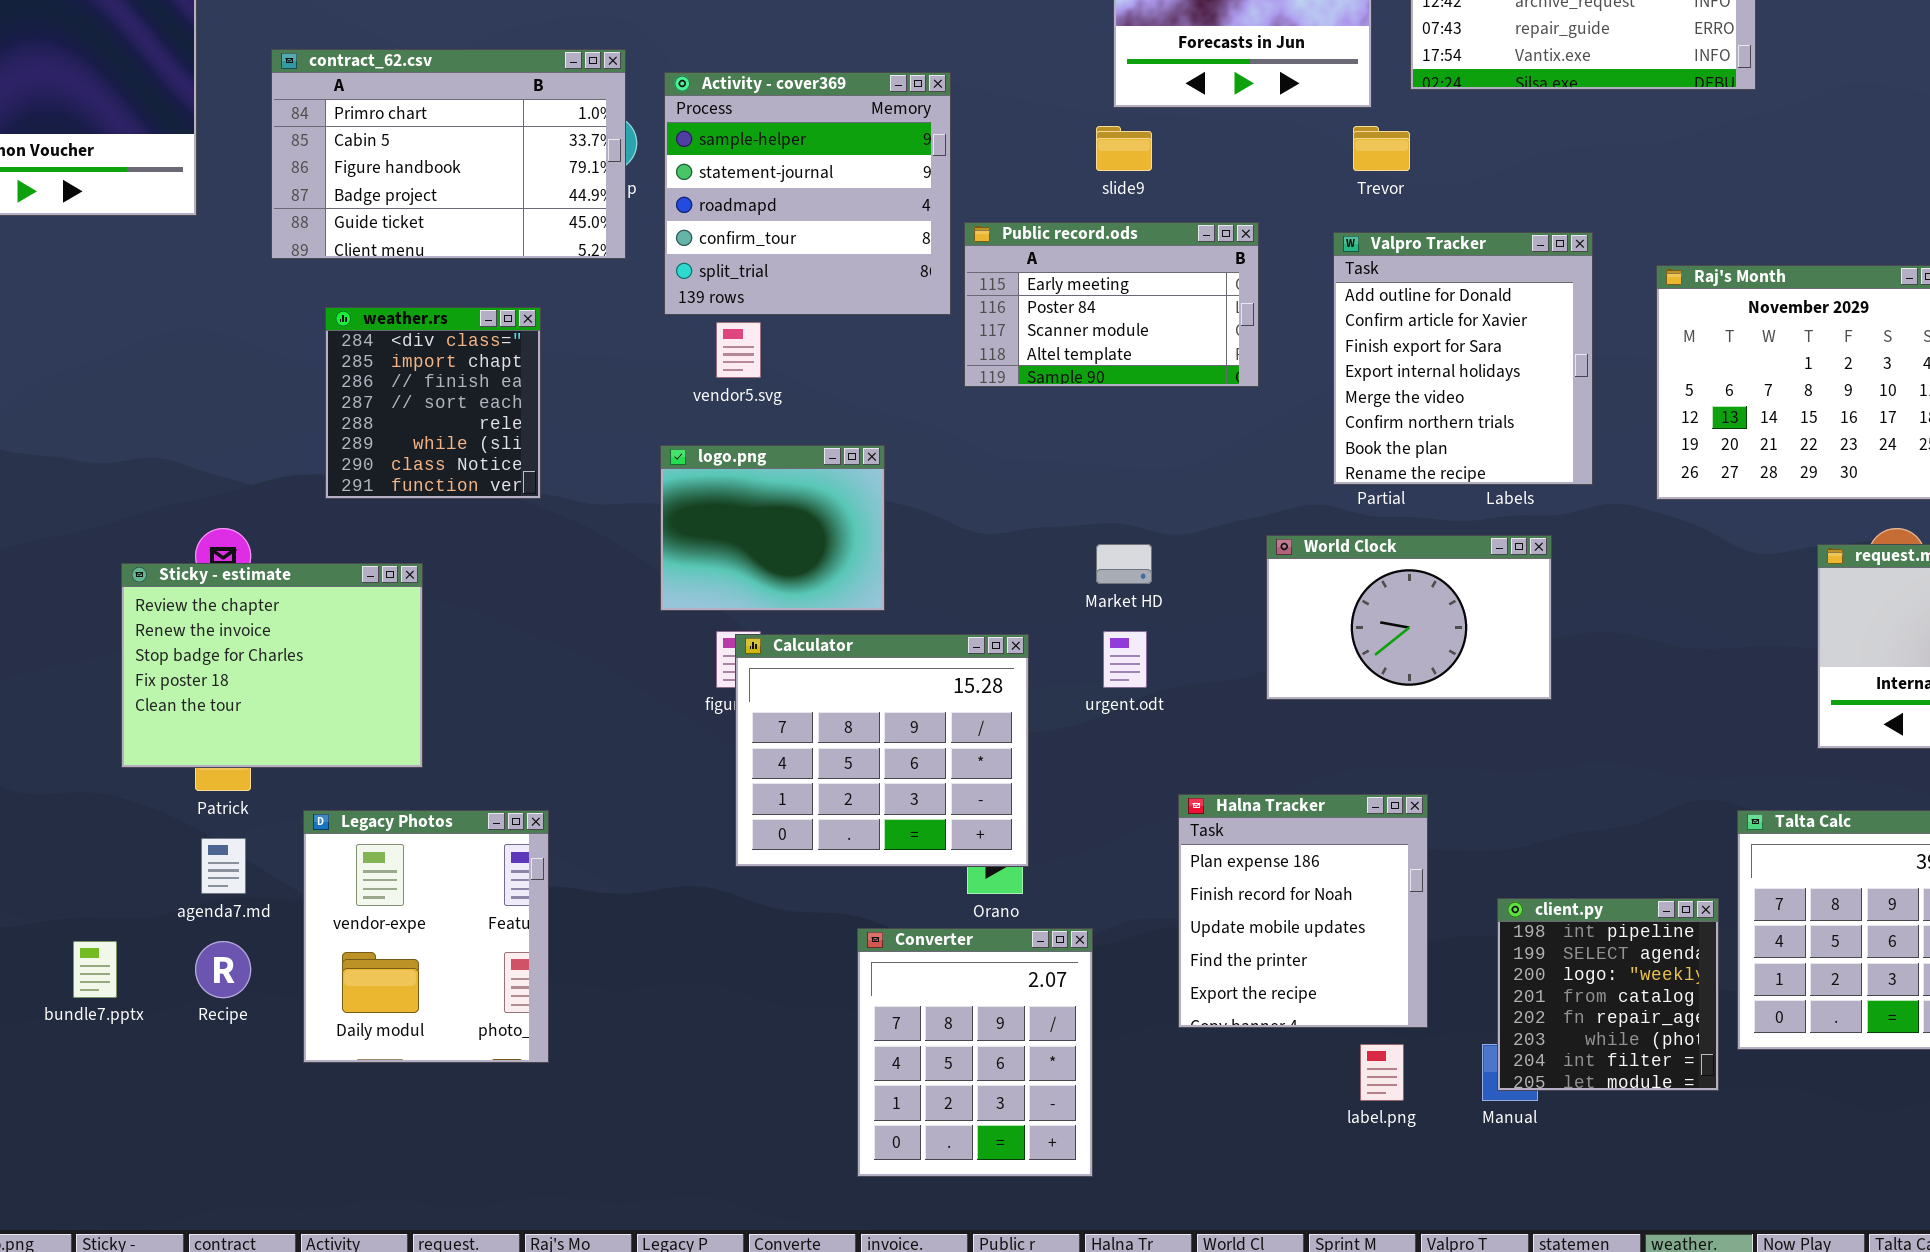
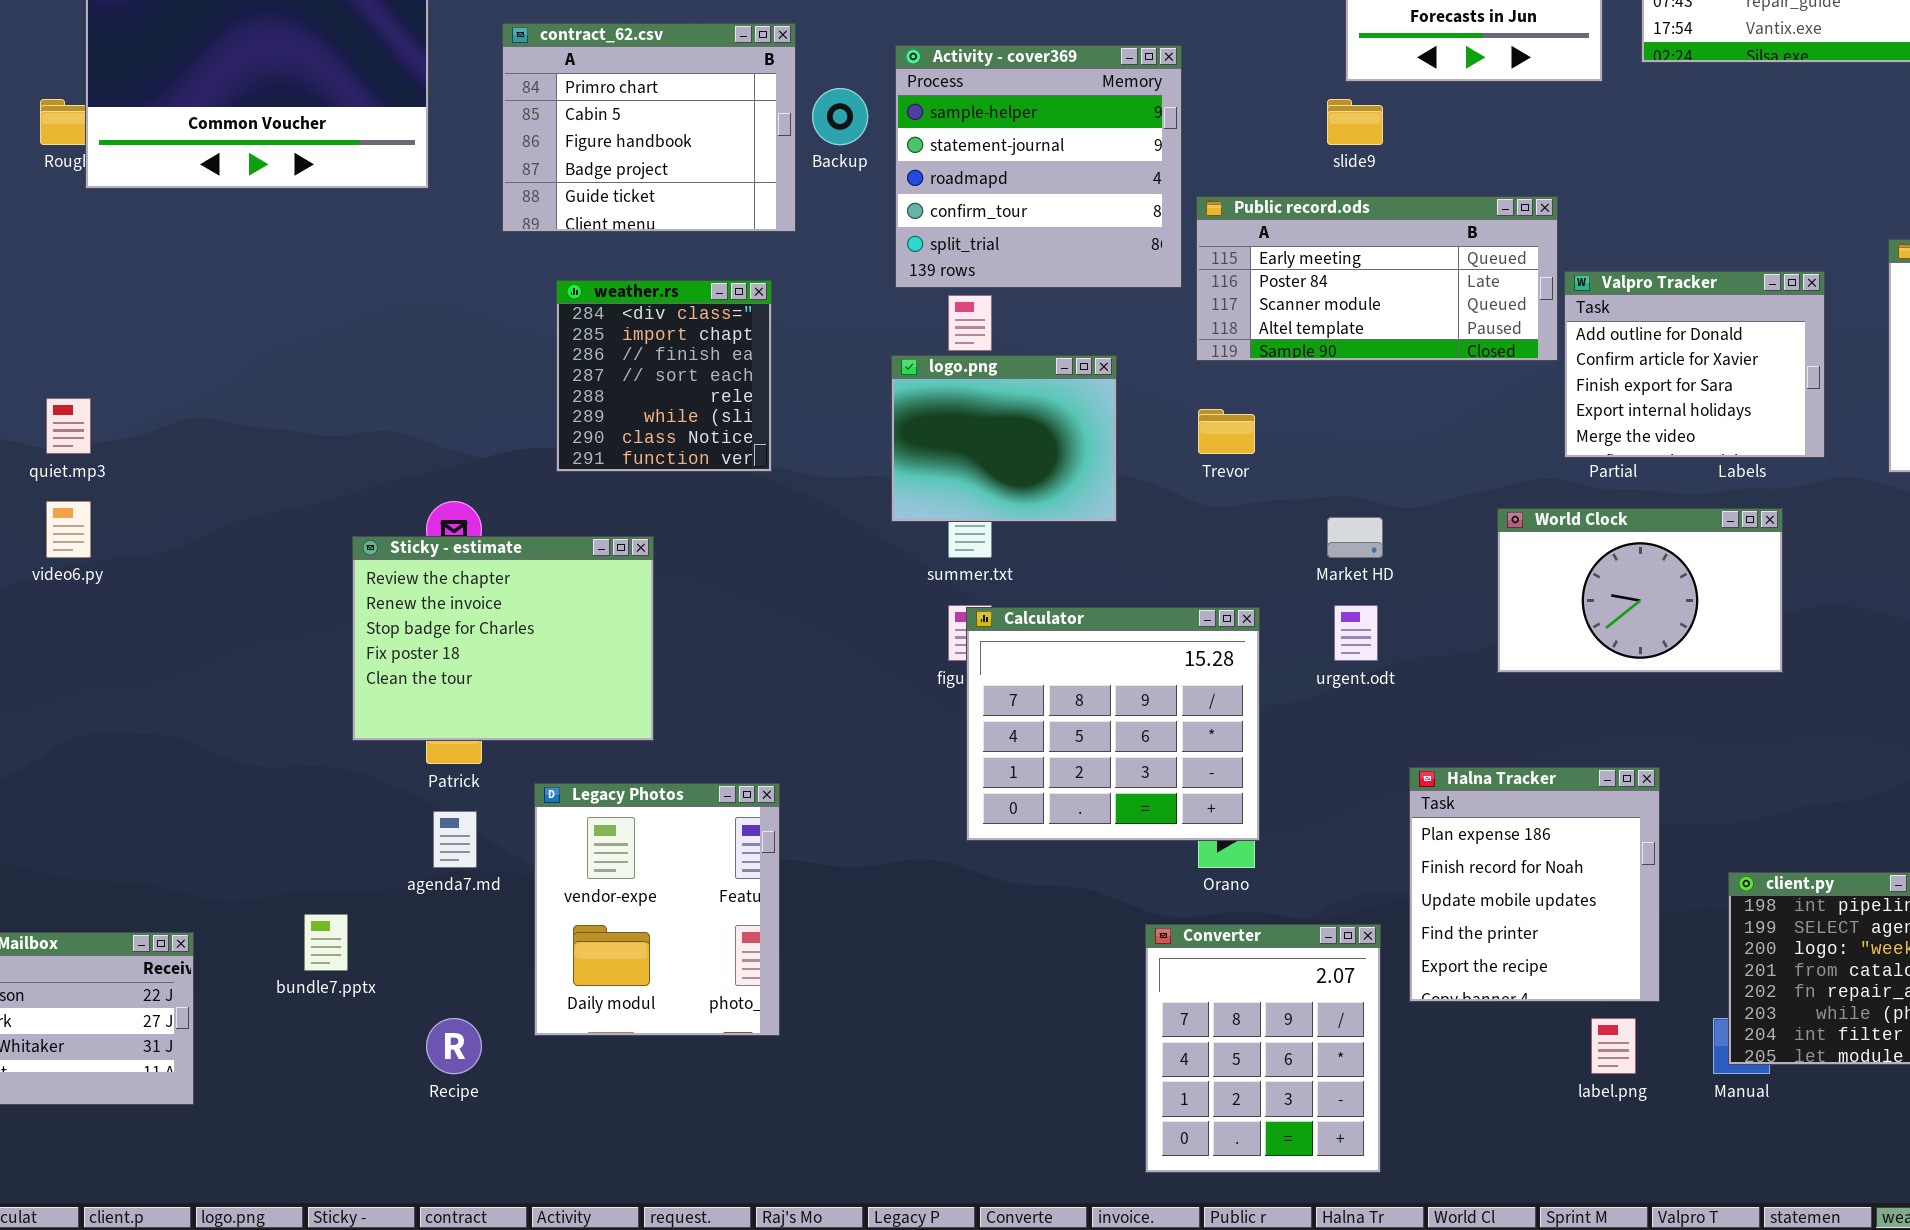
contract_62.csv: [271,49,626,259] -> [502,23,796,232], resized
Trevor: [1353,126,1410,171] -> [1198,409,1255,454], moved
Public record.ods: [964,222,1259,387] -> [1196,196,1558,361], resized
Valpro Tracker: [1333,232,1593,485] -> [1564,271,1825,458], resized
logo.png: [660,445,885,611] -> [891,355,1117,522], moved
Converter: [857,928,1093,1177] -> [1145,924,1381,1173], moved
Recipe: [195,941,251,998] -> [426,1018,482,1074], moved

